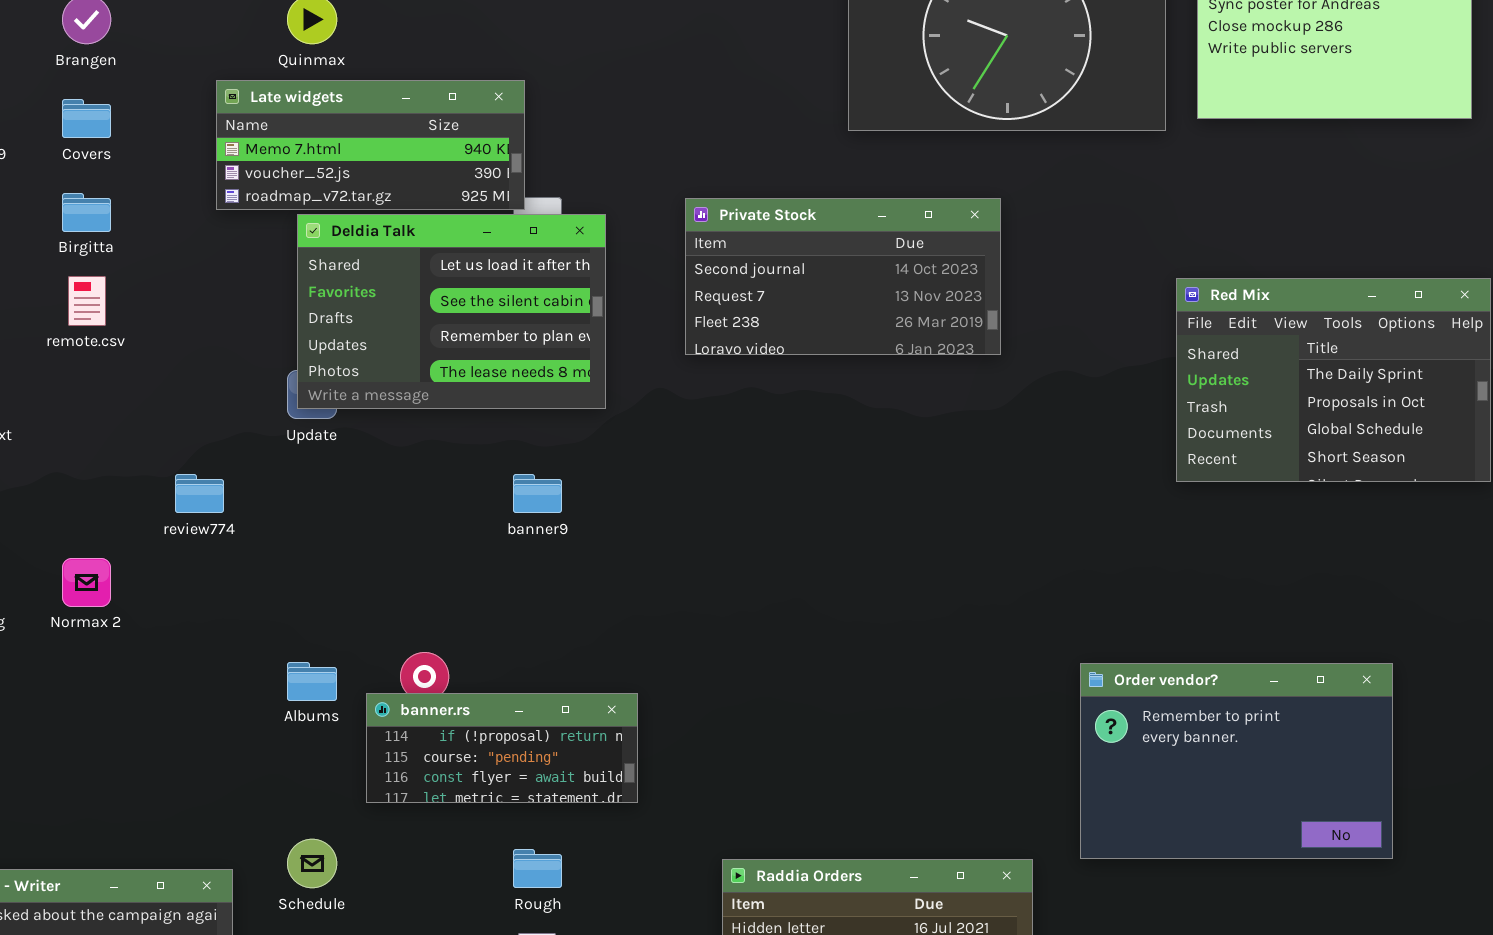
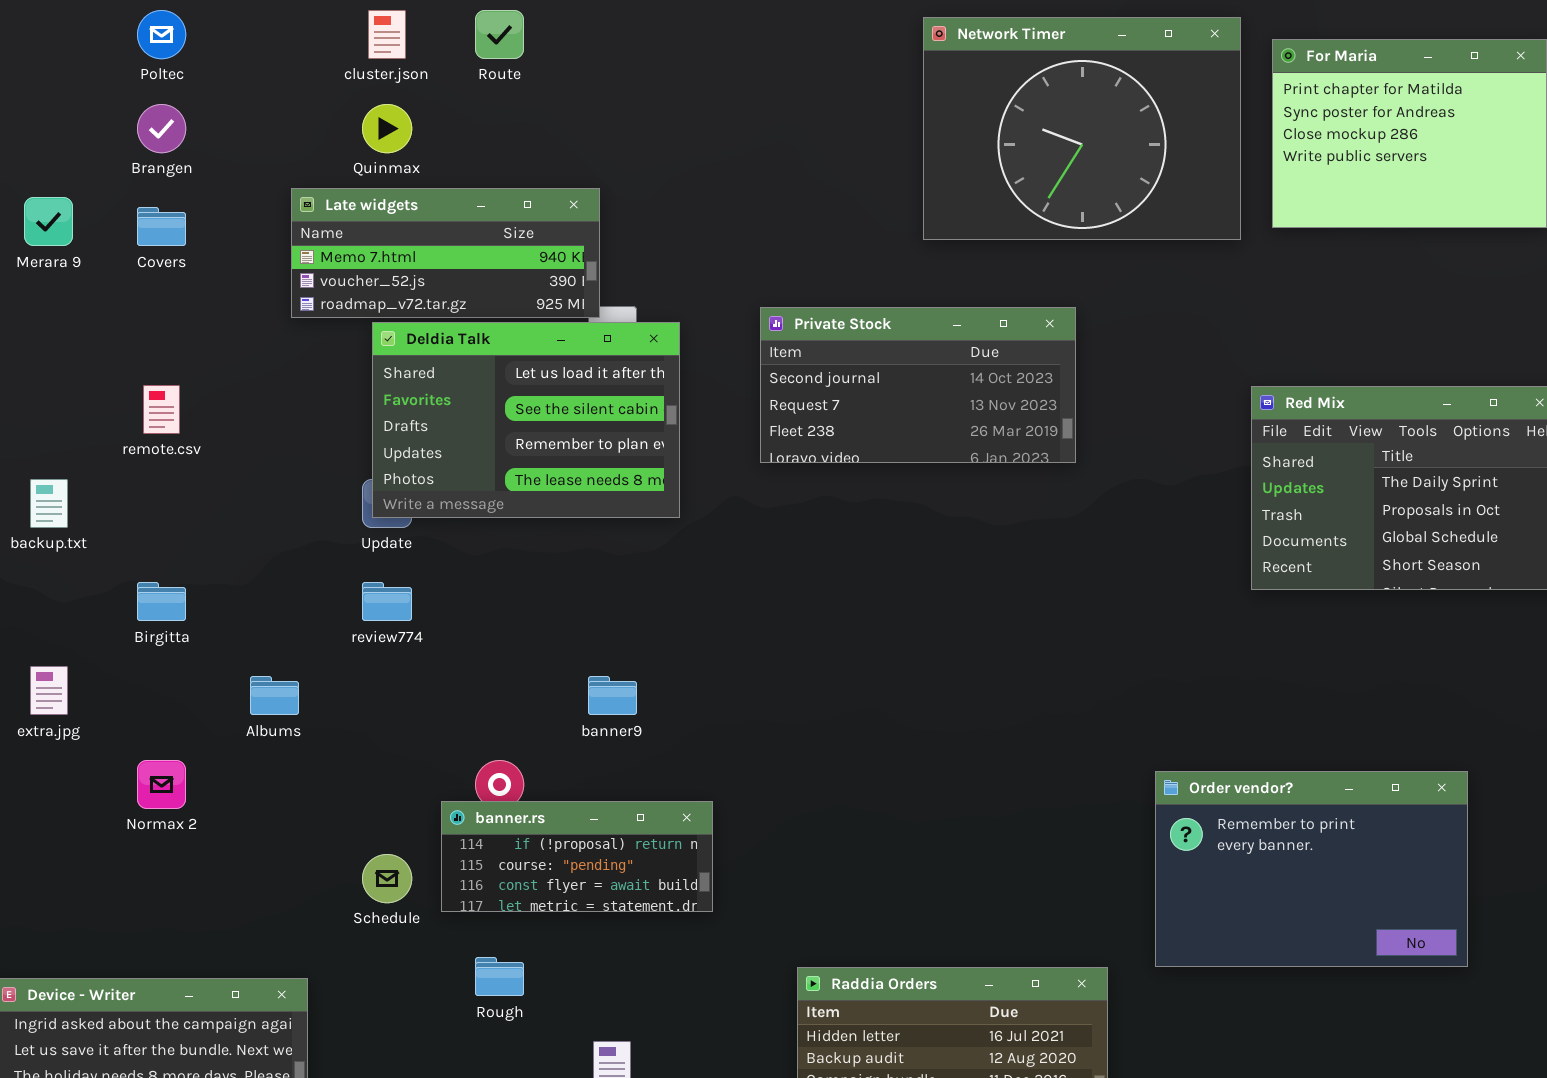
Birgitta: [62,193,111,232] -> [137,582,186,621], moved
review774: [175,474,224,513] -> [362,582,412,621], moved
banner9: [513,474,562,513] -> [588,676,637,715], moved
Normax 2: [62,558,111,607] -> [137,760,186,809], moved
Albums: [287,662,337,701] -> [250,676,299,715], moved
Schedule: [287,839,337,888] -> [362,854,412,903], moved
Rough: [513,849,562,888] -> [475,957,524,996], moved

